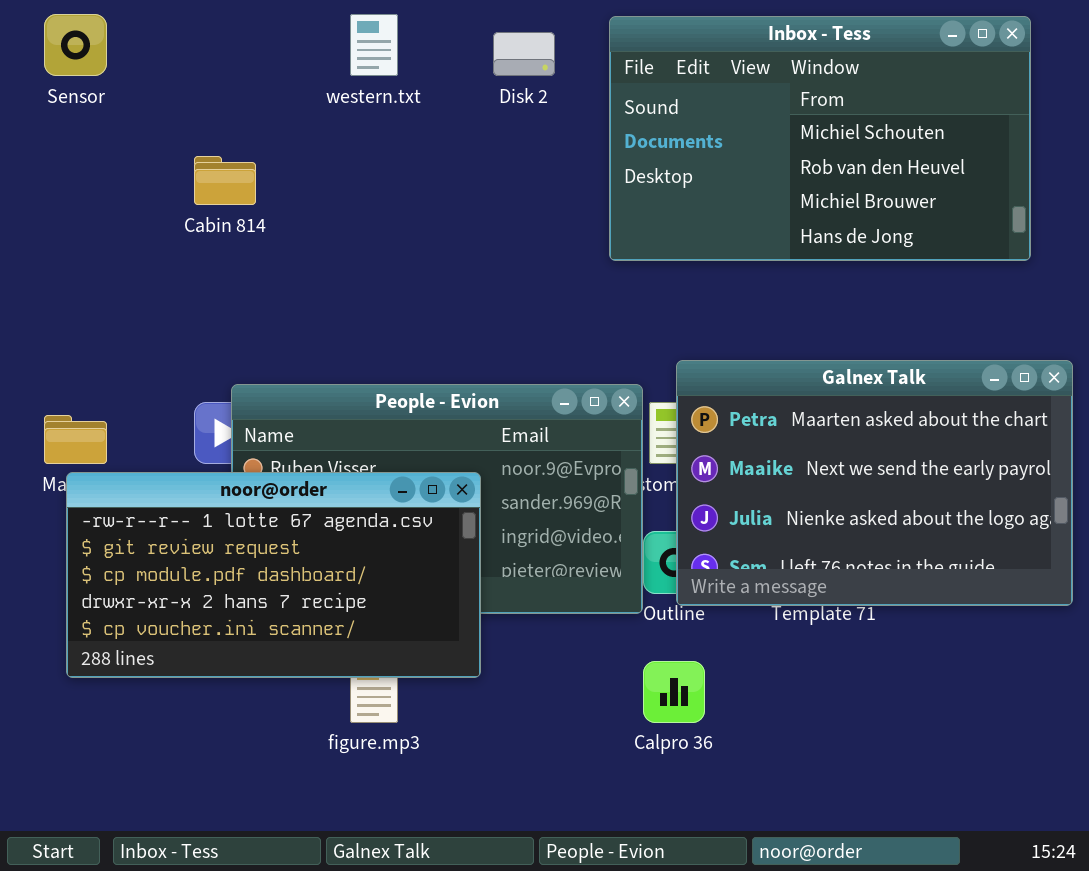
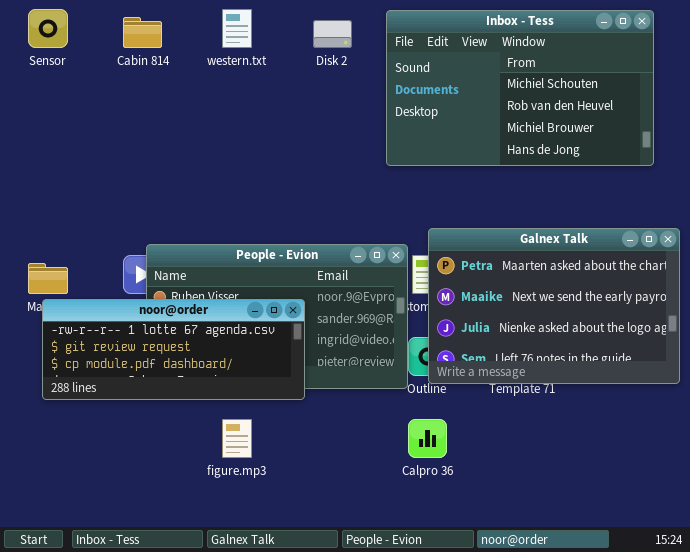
Cabin 814: [194,156,256,205] -> [123,17,162,48], moved
noor@order: [66,472,481,678] -> [42,299,305,400], resized

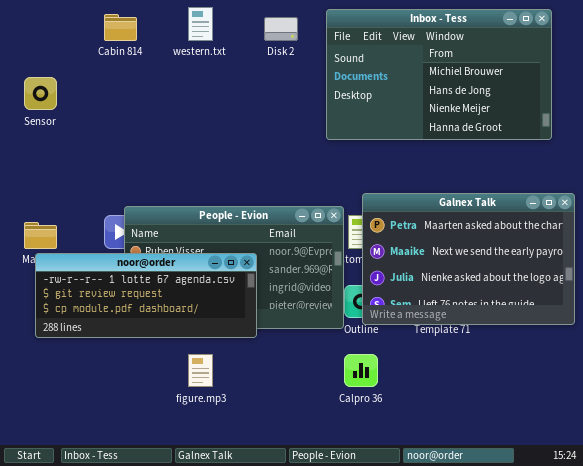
Sensor: [28,9,68,48] -> [24,77,57,110], moved
Inbox - Tess: [386,10,654,166] -> [326,9,552,140], scrolled down 2 rows

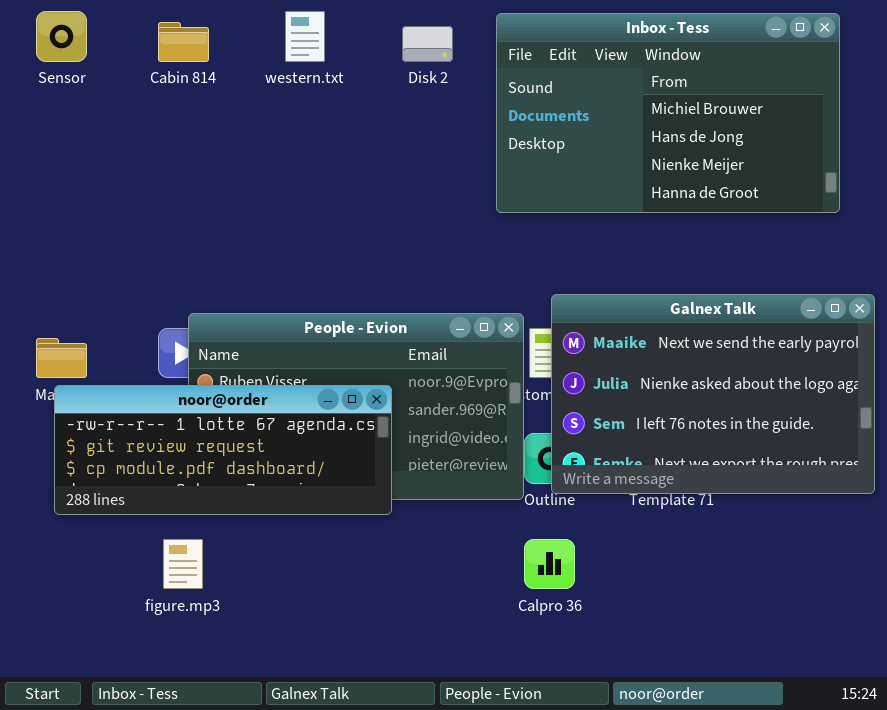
Sensor: [24,77,57,110] -> [36,11,87,62], moved
Galnex Talk: [362,193,575,325] -> [551,294,875,494], scrolled down 1 row
figure.mp3: [188,354,213,387] -> [163,539,203,589], moved

